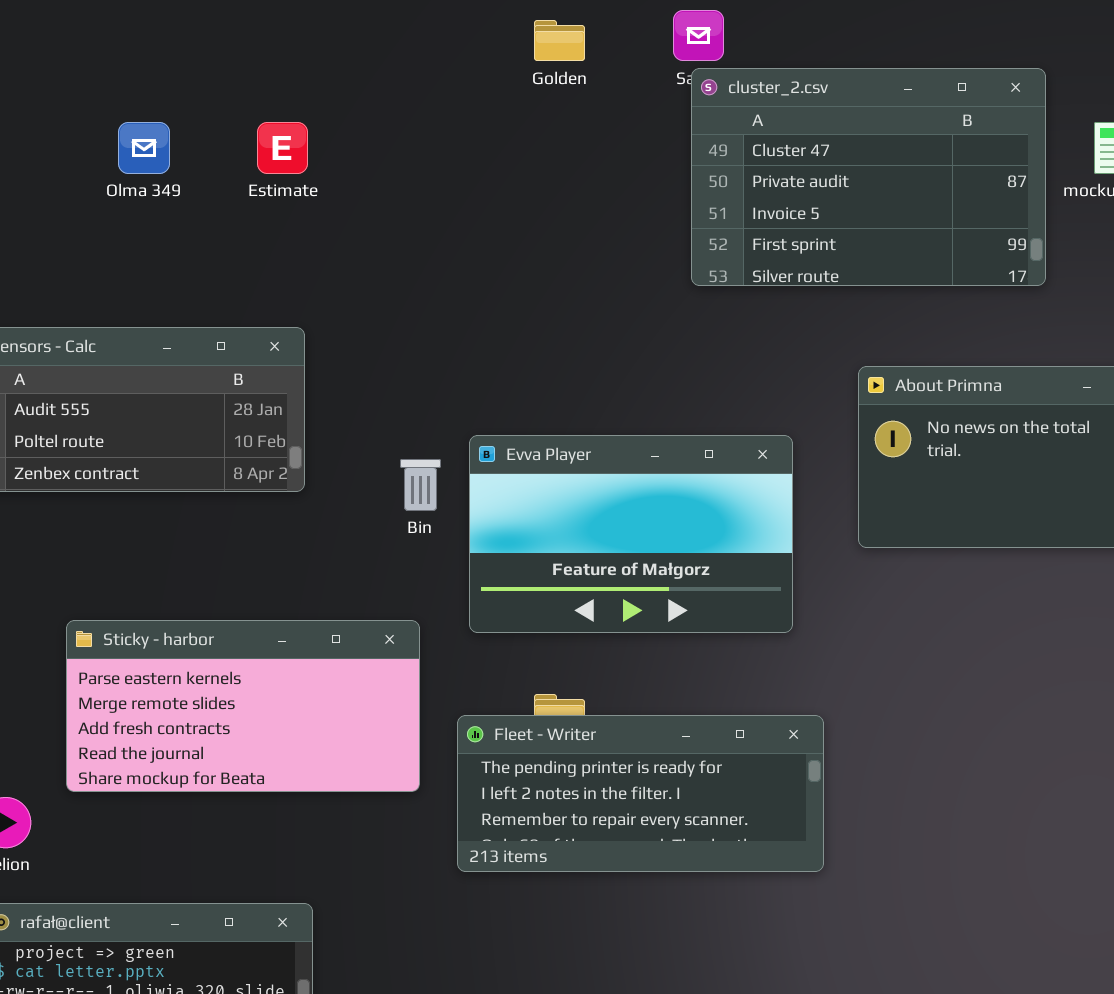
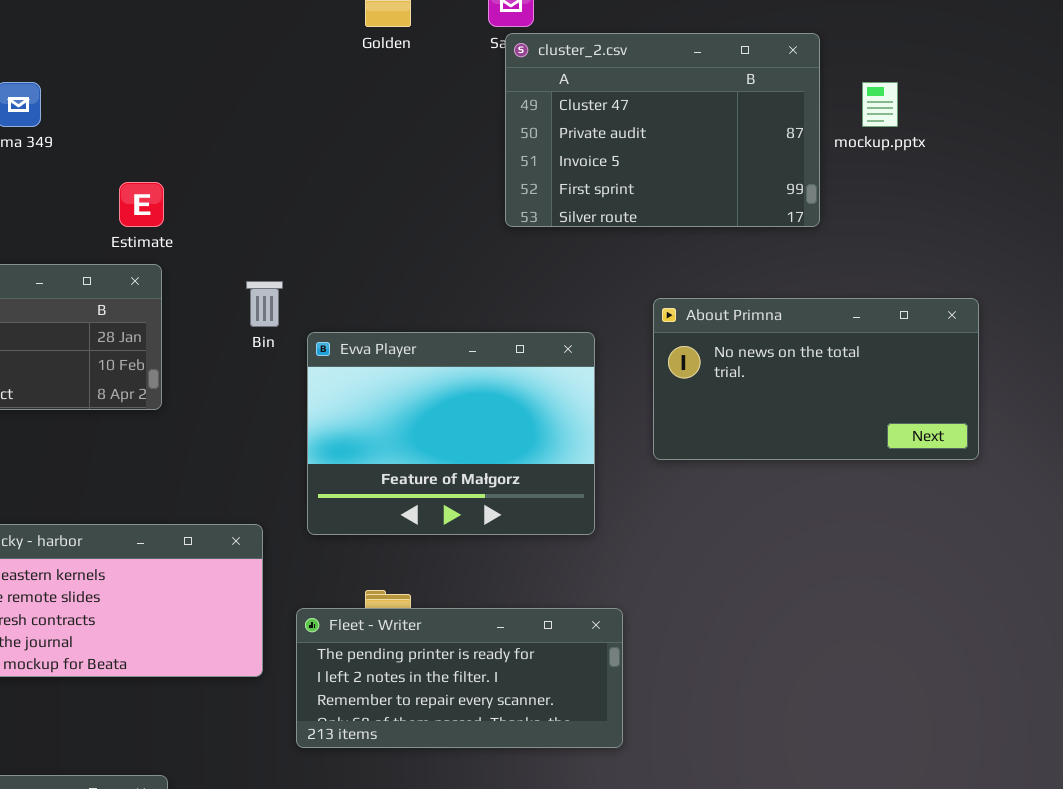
Estimate: [257,122,308,174] -> [119,182,164,227], moved
Evva Player: [469,435,793,633] -> [307,332,595,535], resized
Bin: [400,459,441,511] -> [246,281,283,327], moved

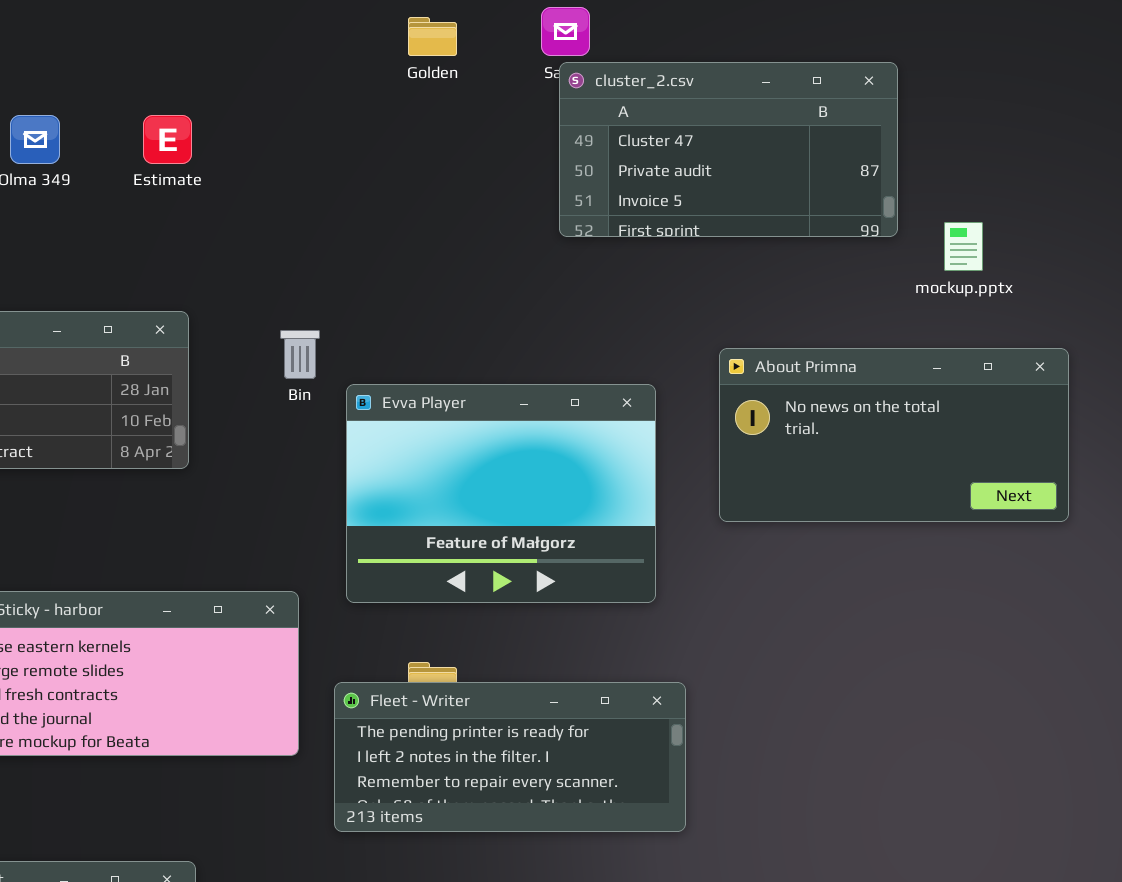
cluster_2.csv: [505,33,820,227] -> [559,62,898,237], resized
mockup.pptx: [862,82,898,127] -> [944,222,983,271], moved
Estimate: [119,182,164,227] -> [143,115,192,164], moved

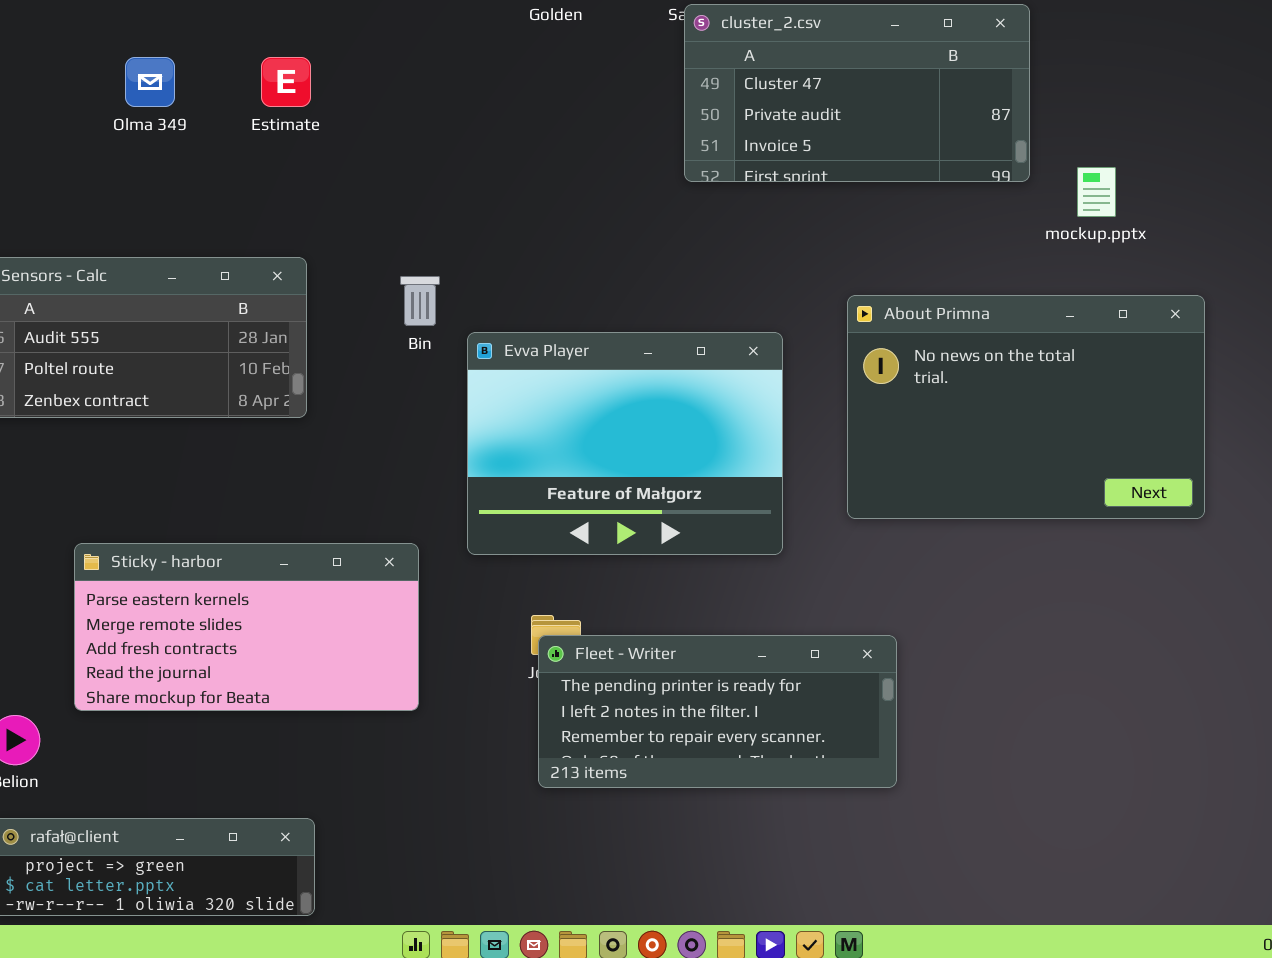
About Primna: [719,348,1069,522] -> [847,295,1205,519], resized
Fleet - Writer: [334,682,686,832] -> [538,635,897,788], moved

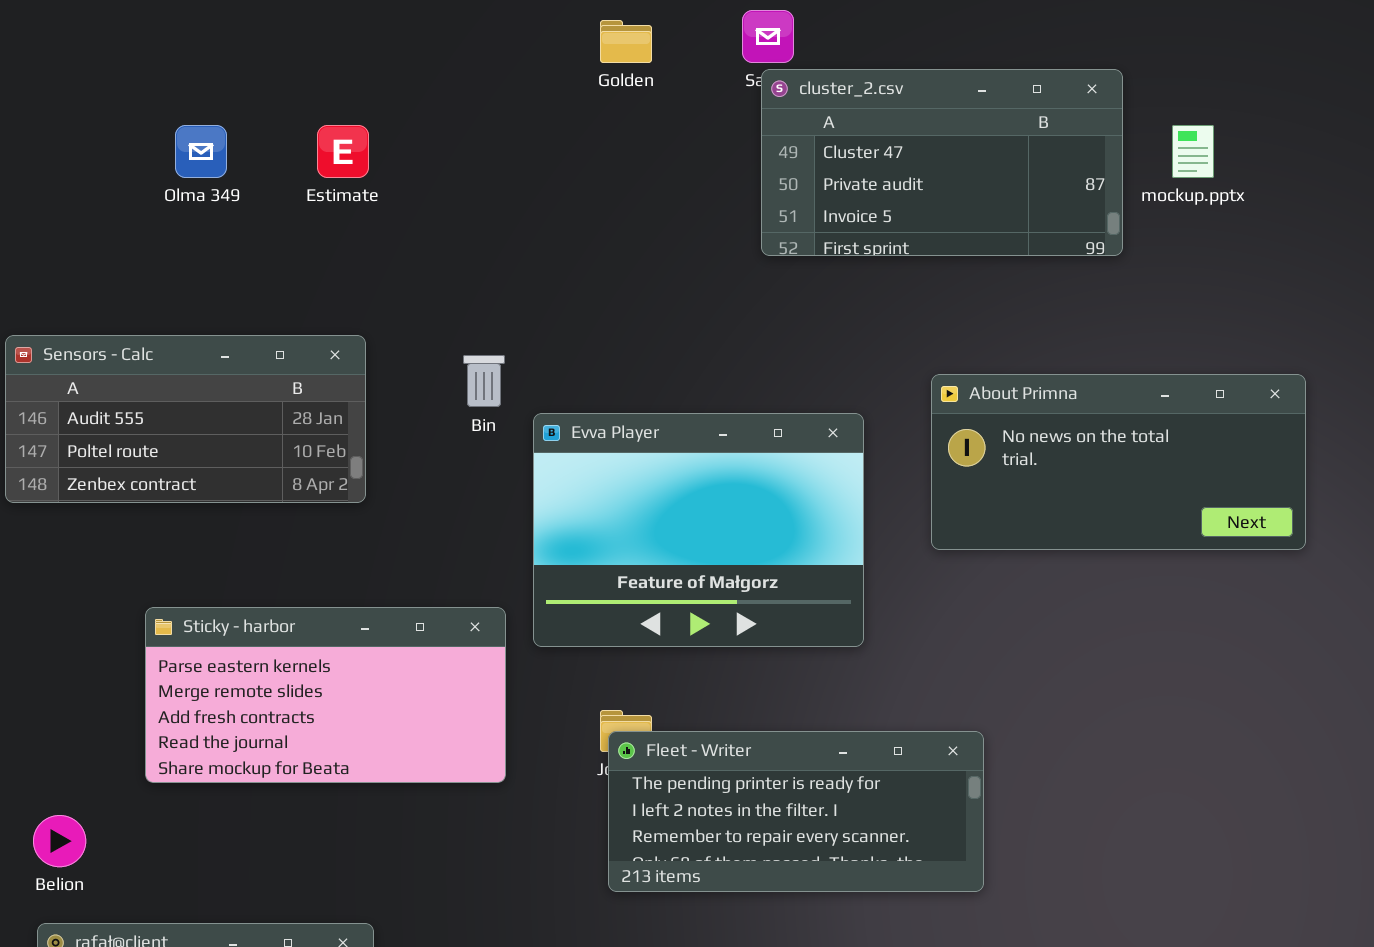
mockup.pptx: [1077,167,1116,217] -> [1172,125,1214,178], moved
About Primna: [847,295,1205,519] -> [931,374,1306,550], resized
Sticky - harbor: [74,543,419,711] -> [145,607,506,783], moved

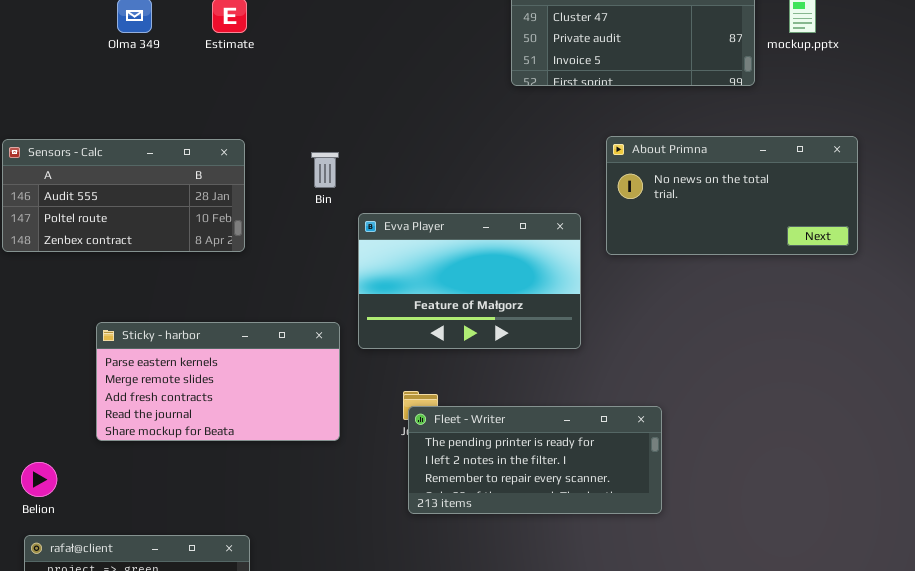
About Primna: [931,374,1306,550] -> [606,136,858,255], moved
Evva Player: [533,413,864,647] -> [358,213,581,349], resized

